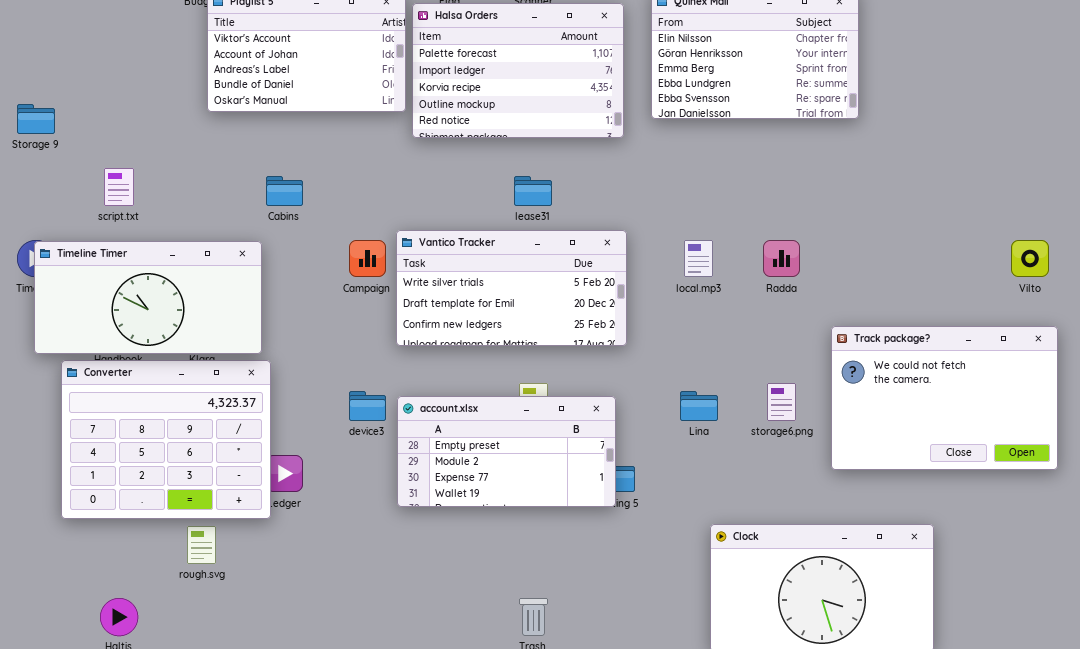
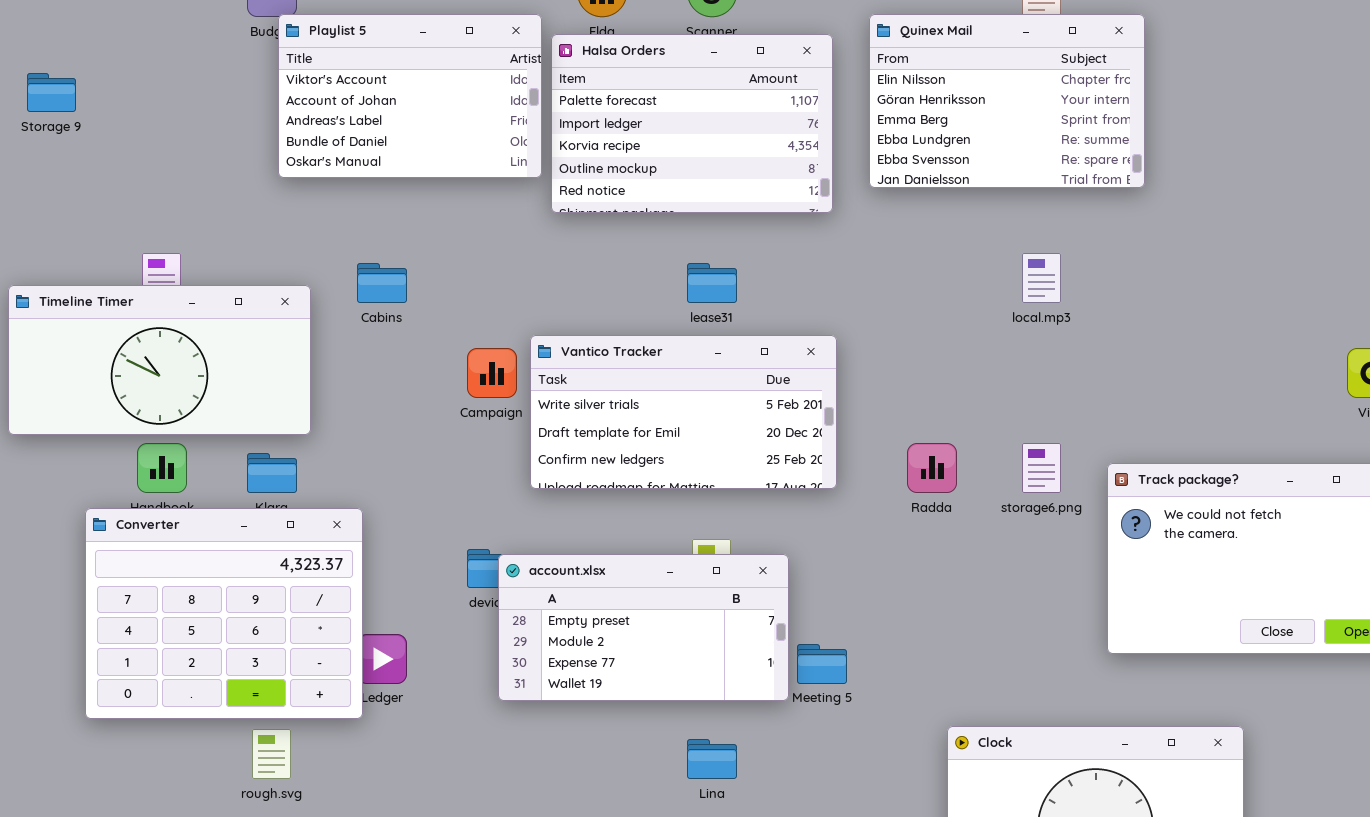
Storage 9: [17,104,55,134] -> [27,73,76,112], moved
local.mp3: [684,240,713,277] -> [1022,253,1061,303], moved
Radda: [763,240,800,277] -> [907,443,957,493], moved
Timeline Timer: [34,241,262,354] -> [8,285,311,435], moved
storage6.png: [767,383,796,421] -> [1022,443,1061,493], moved
Lina: [680,391,718,421] -> [687,739,737,779], moved
account.xlsx: [397,396,616,507] -> [498,554,789,701], moved

